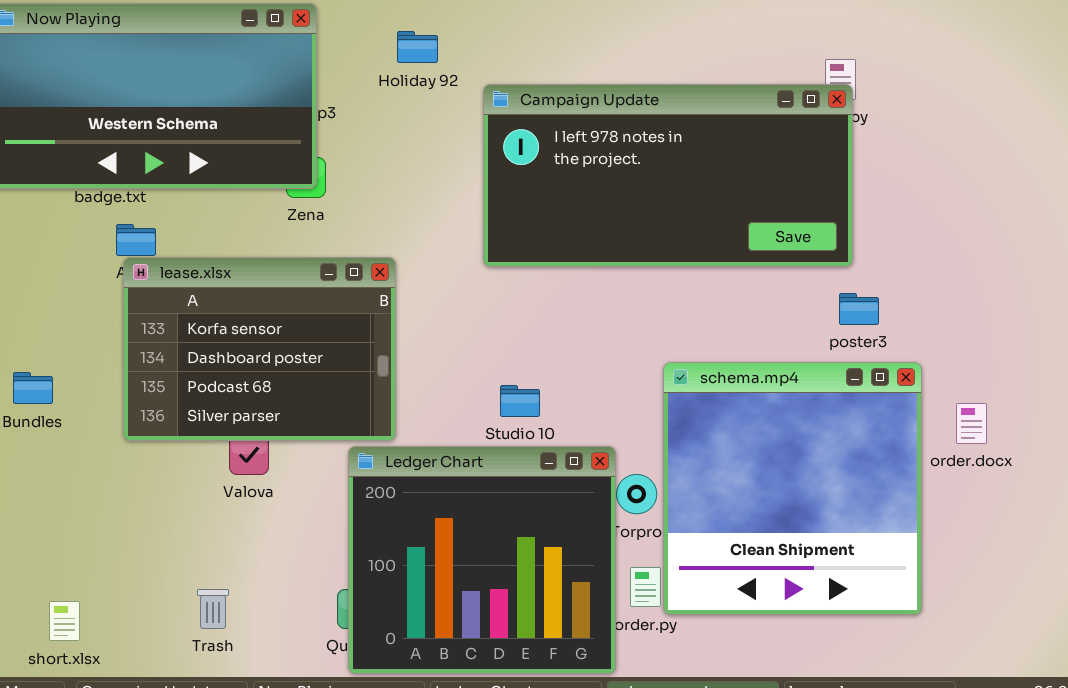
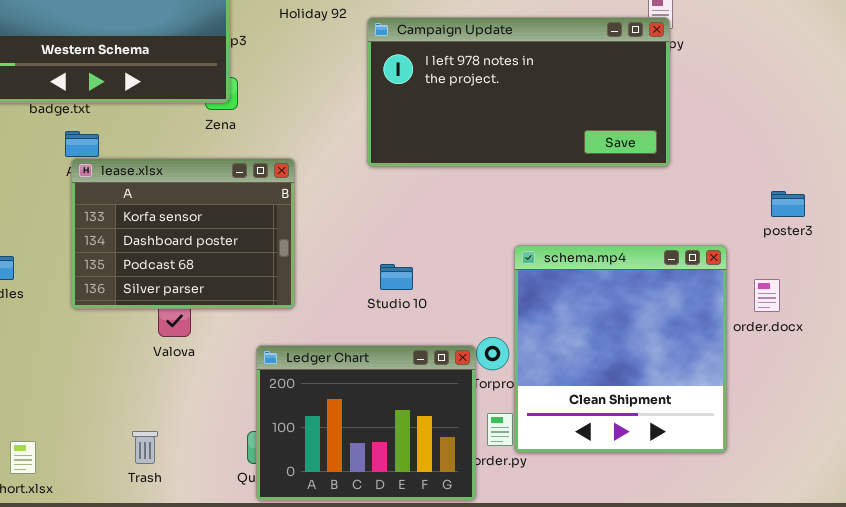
poster3: [839,293,879,325] -> [771,191,805,217], moved
Ledger Chart: [348,446,616,674] -> [256,345,476,501], resized

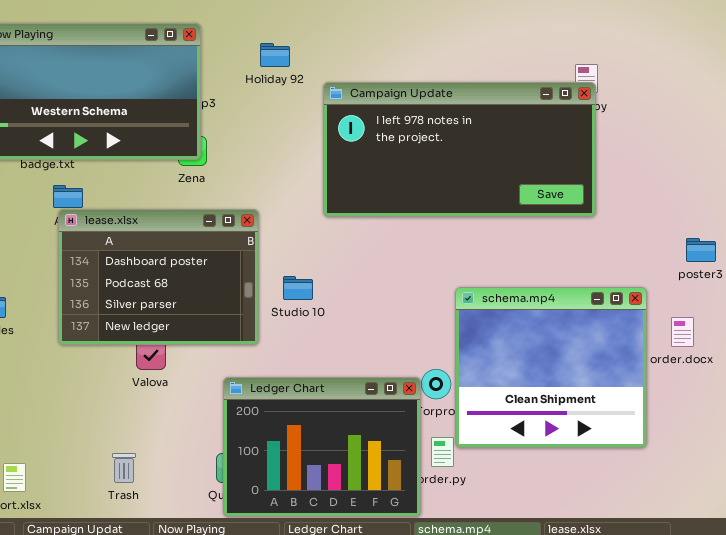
lease.xlsx: [71,158,295,309] -> [58,209,259,345], scrolled down 1 row
schema.mp4: [514,245,727,453] -> [455,287,647,448], resized
Studio 10: [380,264,413,290] -> [283,276,313,300], moved

